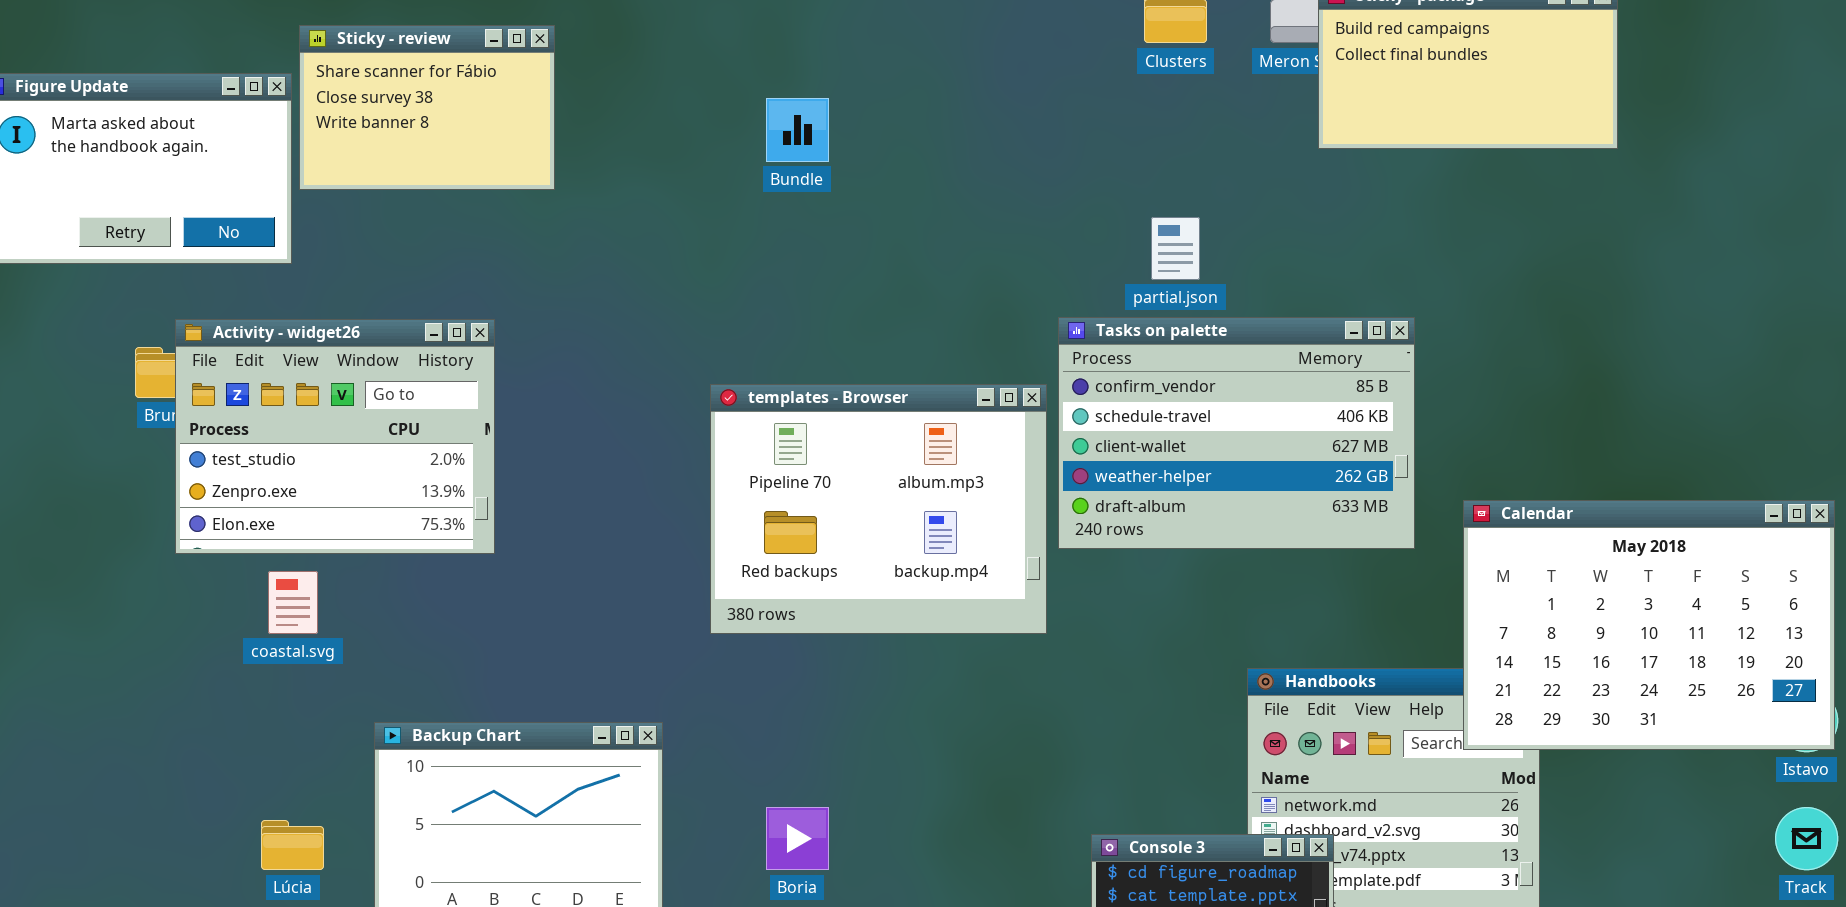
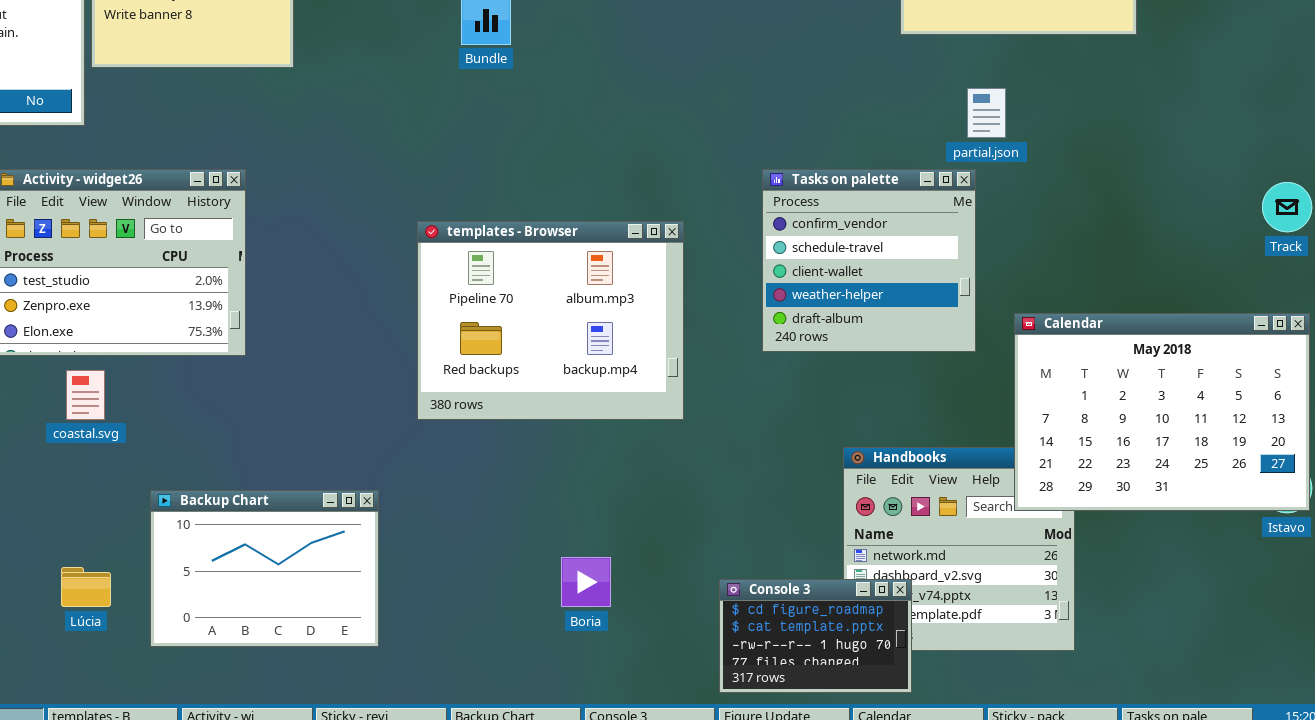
partial.json: [1151,217,1200,280] -> [967,88,1006,138], moved
Tasks on palette: [1058,317,1415,549] -> [762,169,976,352], resized
Boria: [766,807,829,870] -> [561,557,611,607], moved
Track: [1775,807,1838,870] -> [1262,182,1312,232], moved

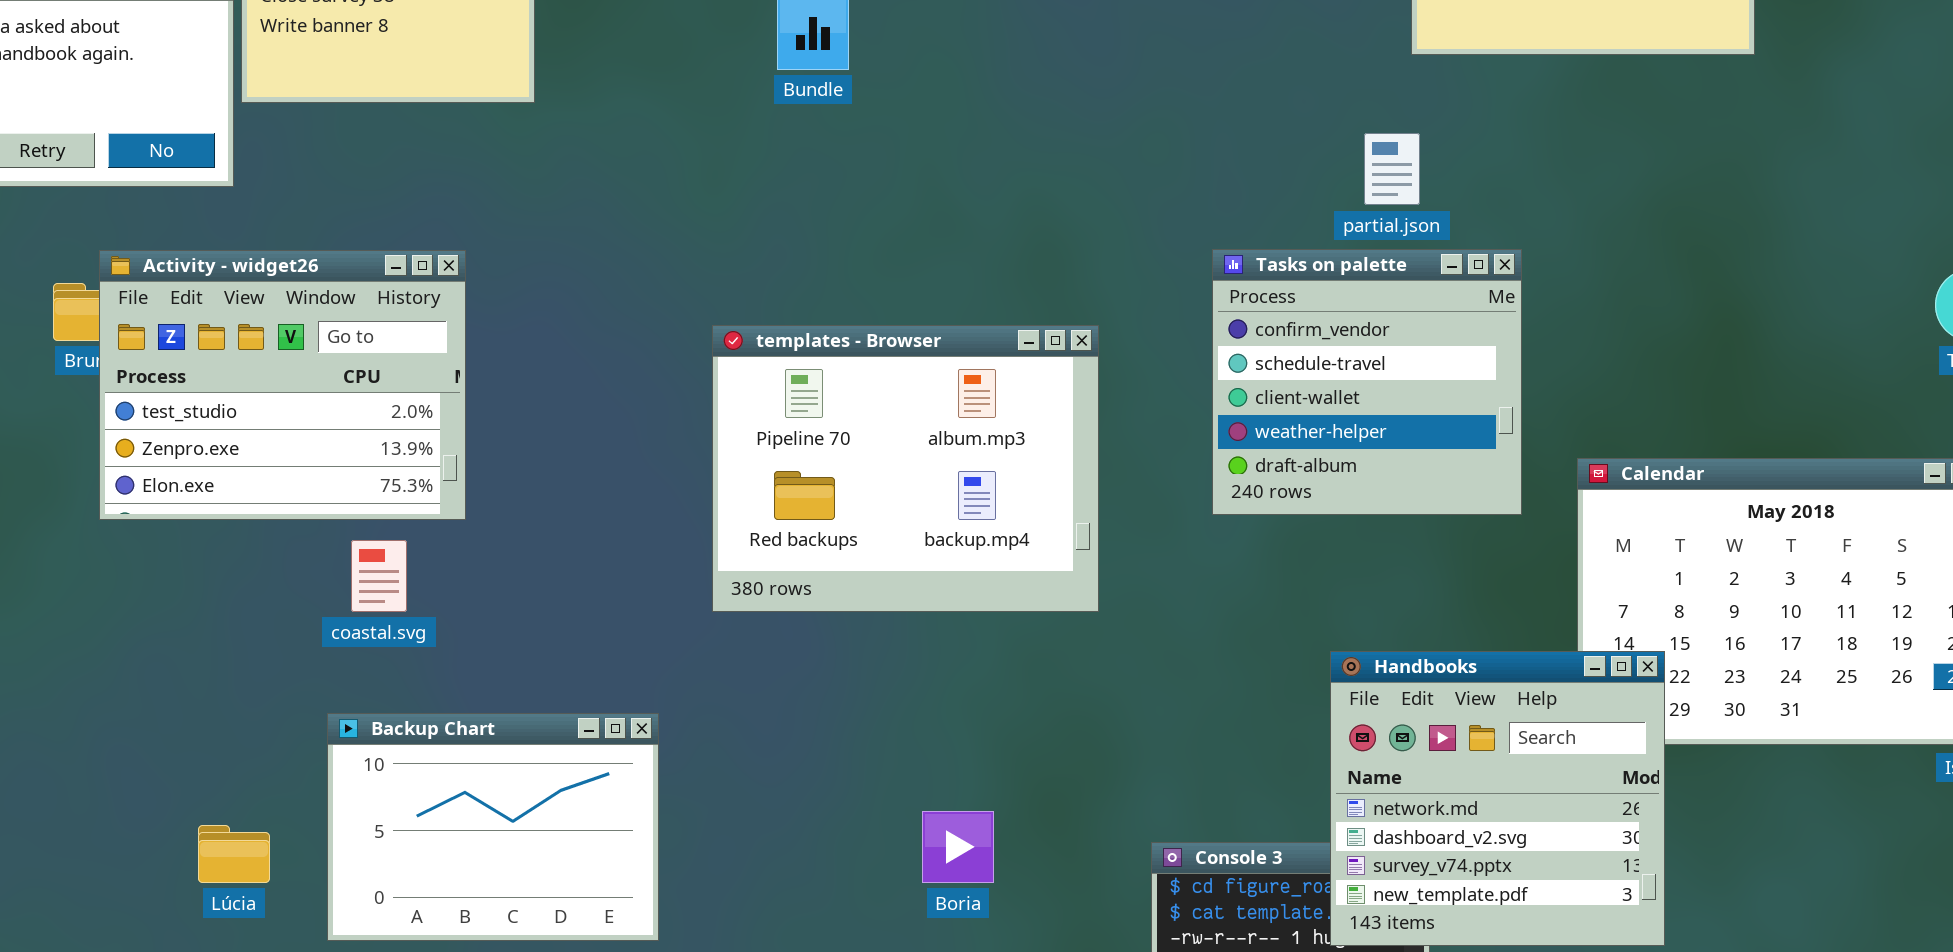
partial.json: [967,88,1006,138] -> [1364,133,1420,205], moved
coastal.svg: [66,370,105,420] -> [351,540,407,612], moved
Handbooks: [843,447,1075,651] -> [1330,651,1665,946], raised

